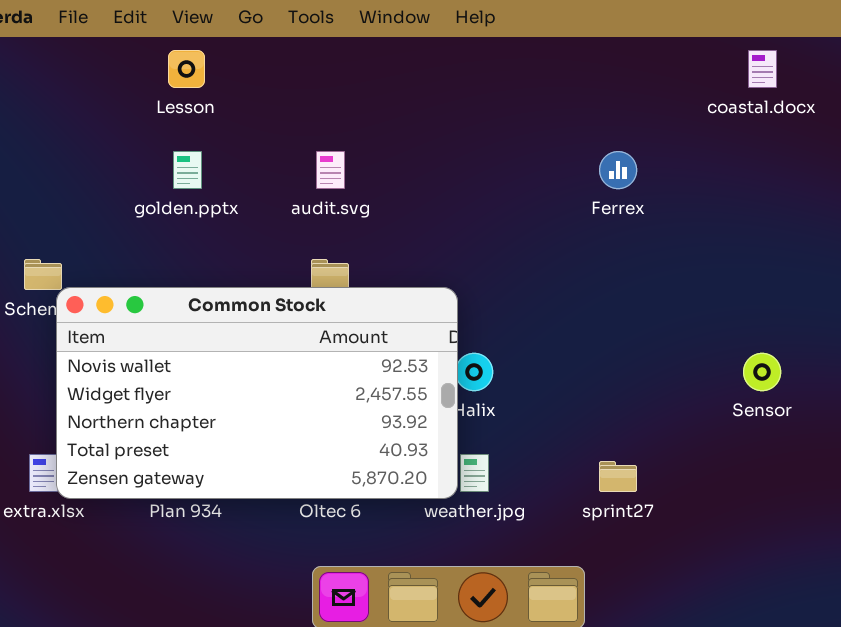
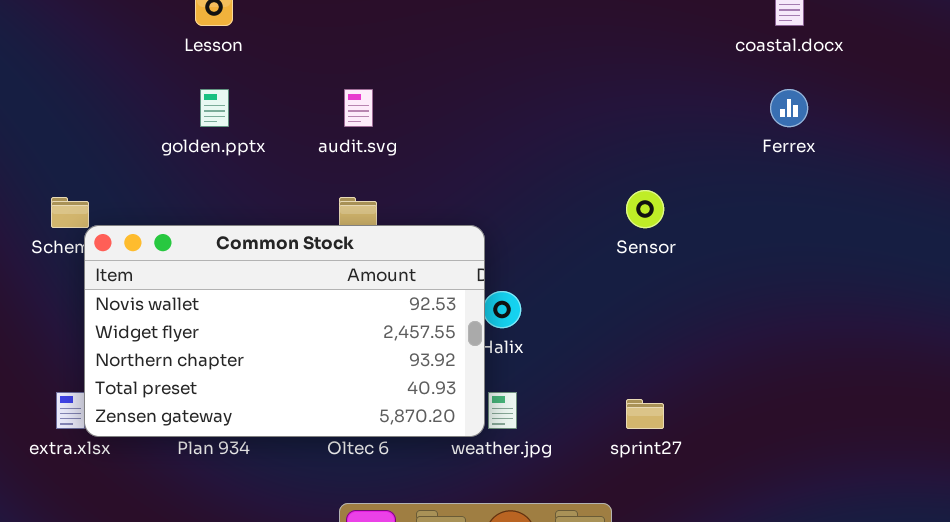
Ferrex: [599,151,637,189] -> [770,89,808,127], moved
Sensor: [743,353,781,391] -> [626,190,664,228], moved

